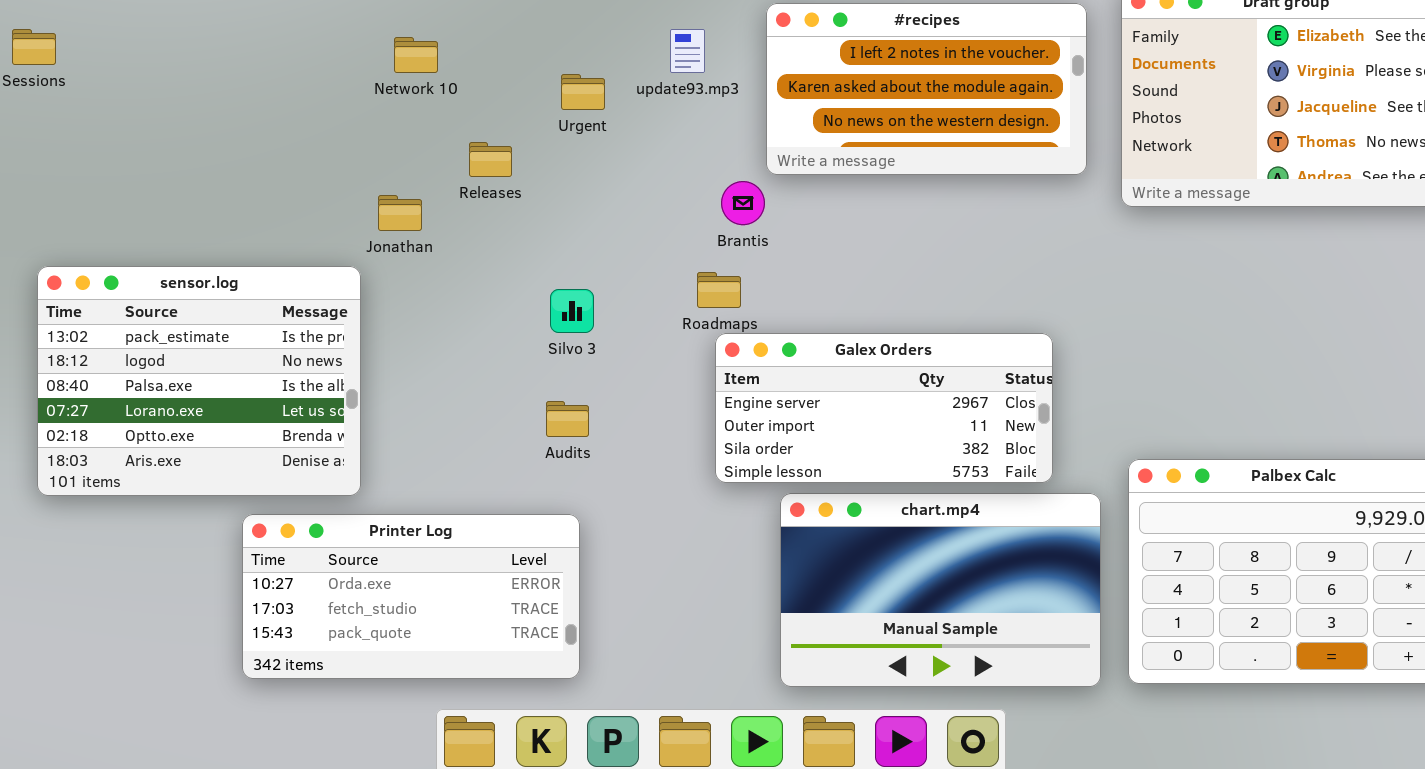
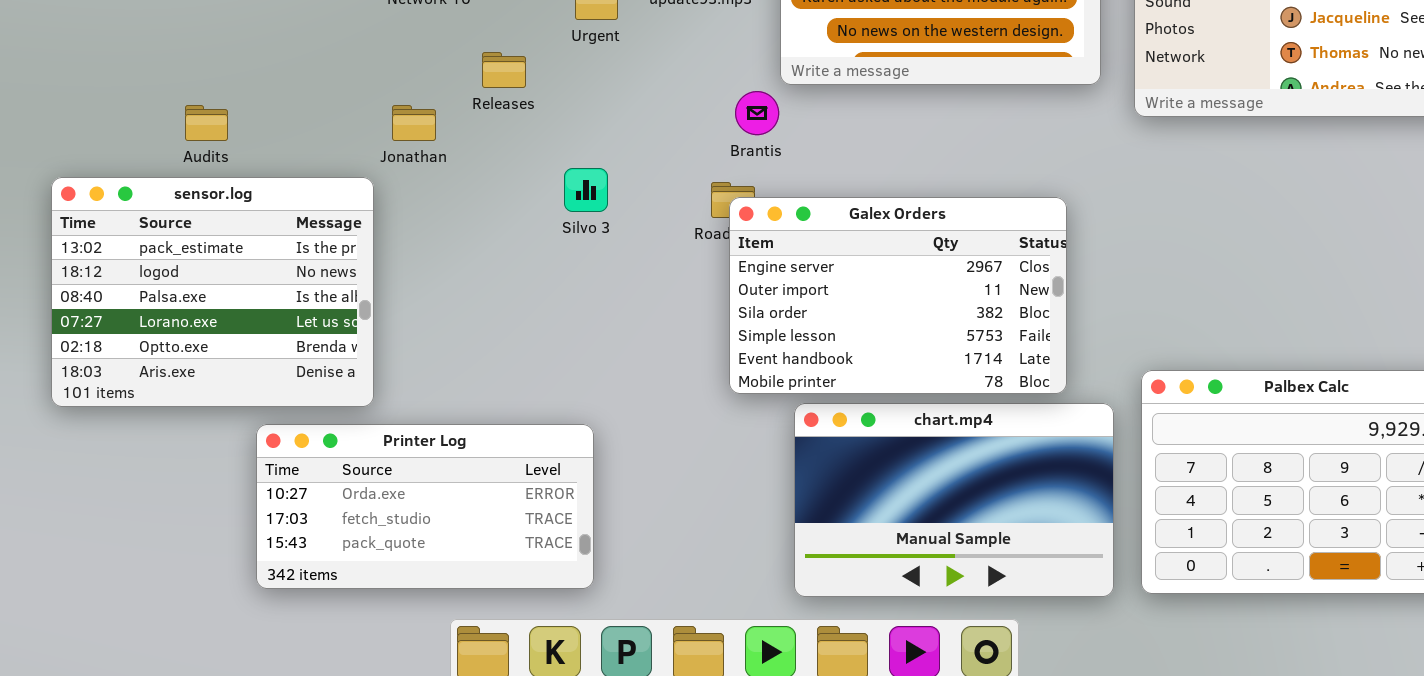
Silvo 3: [550,289,594,333] -> [564,168,608,212], moved
Galex Orders: [715,333,1053,483] -> [729,197,1067,394], resized
Audits: [546,401,589,437] -> [185,105,228,141], moved

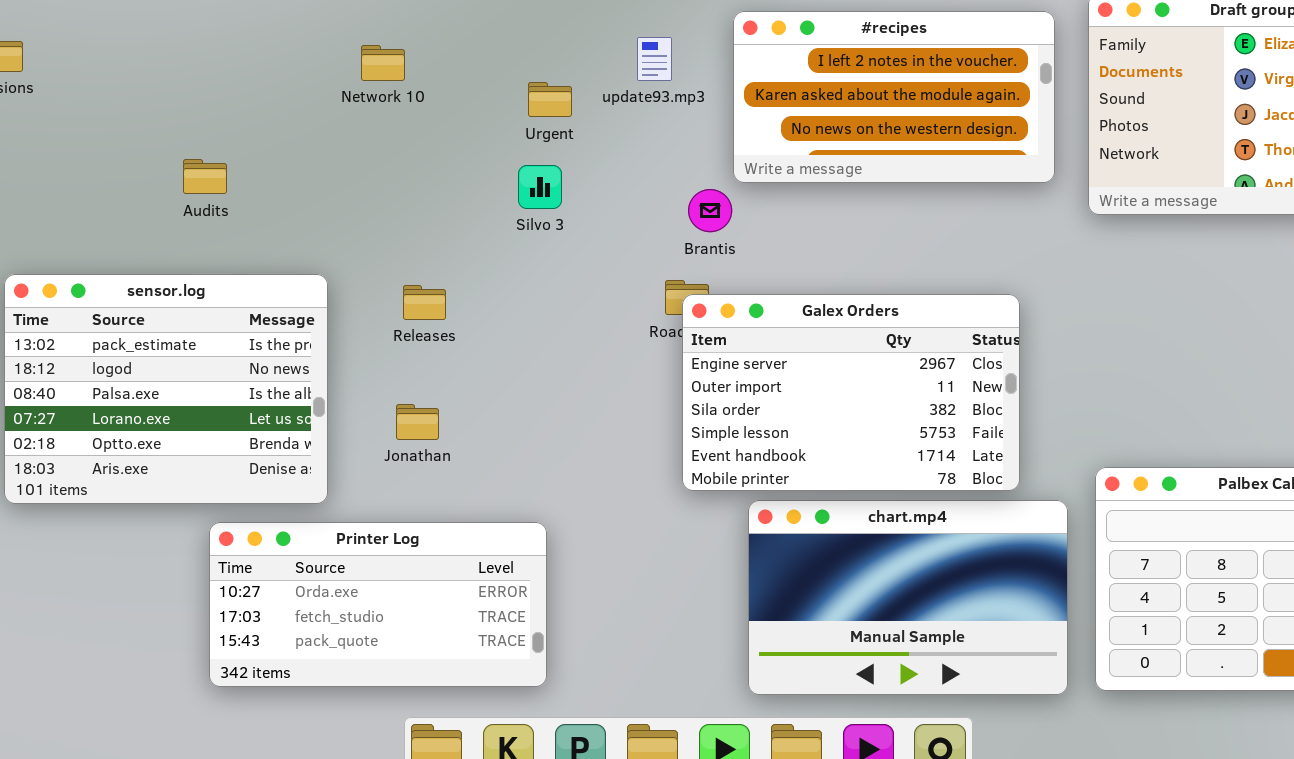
Releases: [482,52,526,88] -> [403,285,446,320], moved
Audits: [185,105,228,141] -> [183,159,227,194], moved
Jonathan: [392,105,436,141] -> [396,404,439,440], moved
Silvo 3: [564,168,608,212] -> [518,165,562,209], moved

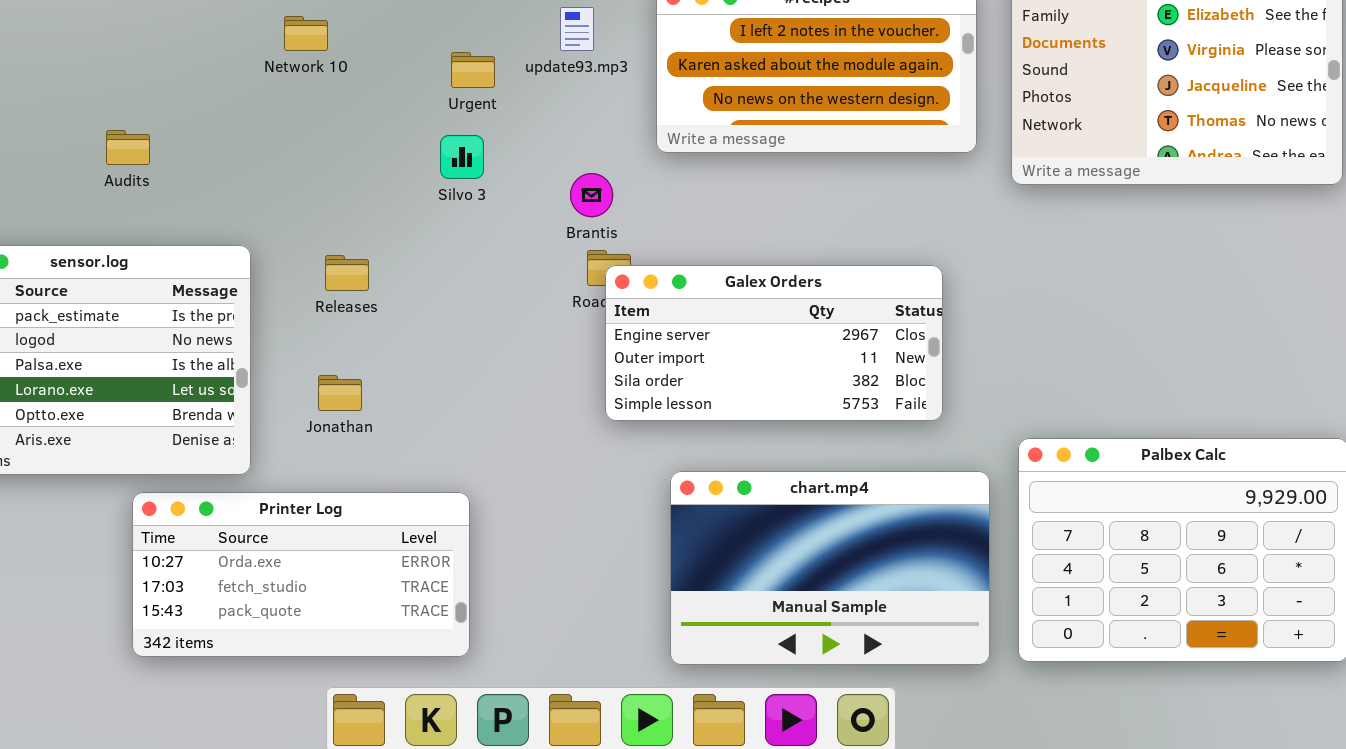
Brantis: [688,189,732,232] -> [570,173,613,217], moved
Galex Orders: [682,294,1020,491] -> [605,265,943,421], resized

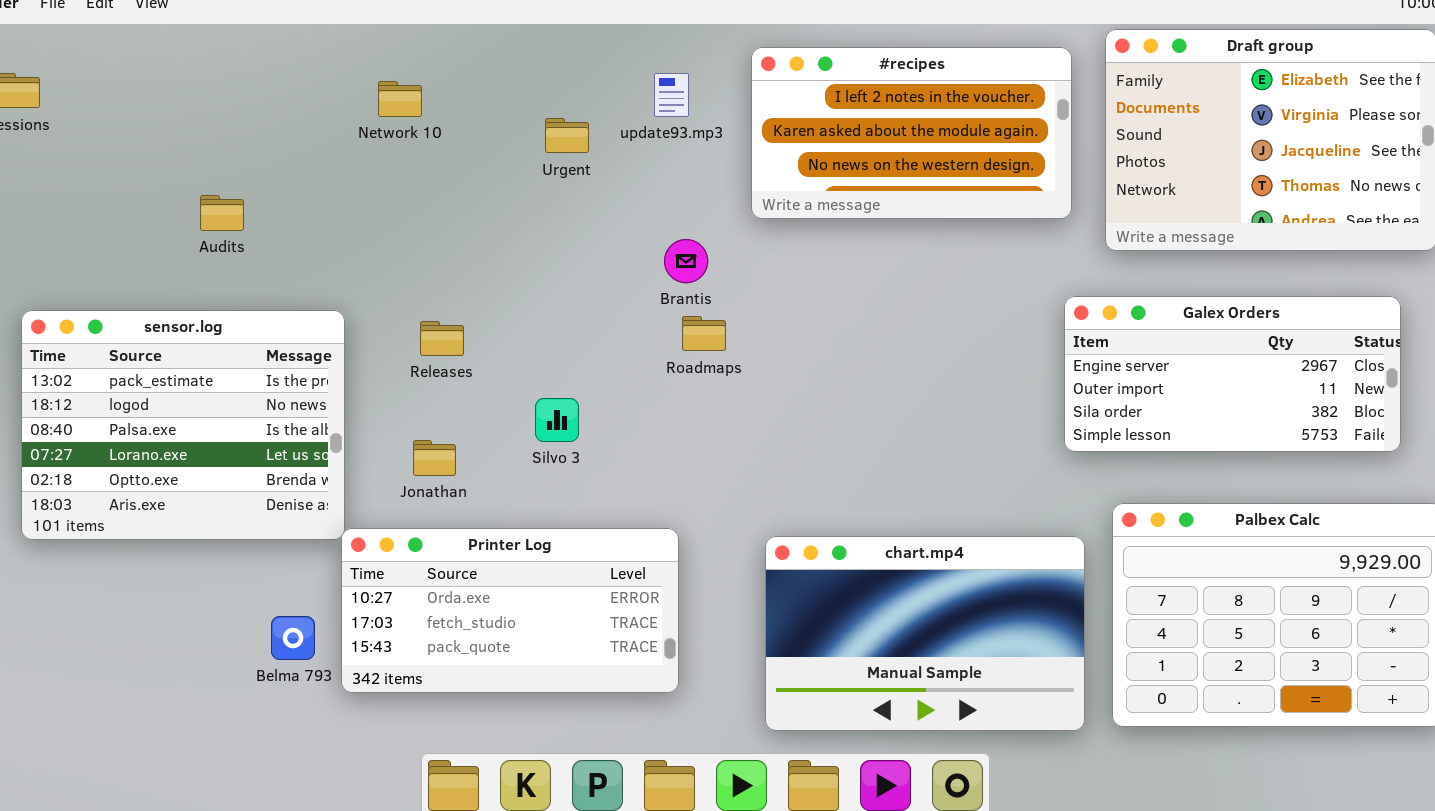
Silvo 3: [440,135,484,179] -> [535,398,579,442], moved
Galex Orders: [605,265,943,421] -> [1064,296,1401,452], moved
Printer Log: [132,492,470,657] -> [341,528,679,693], moved

